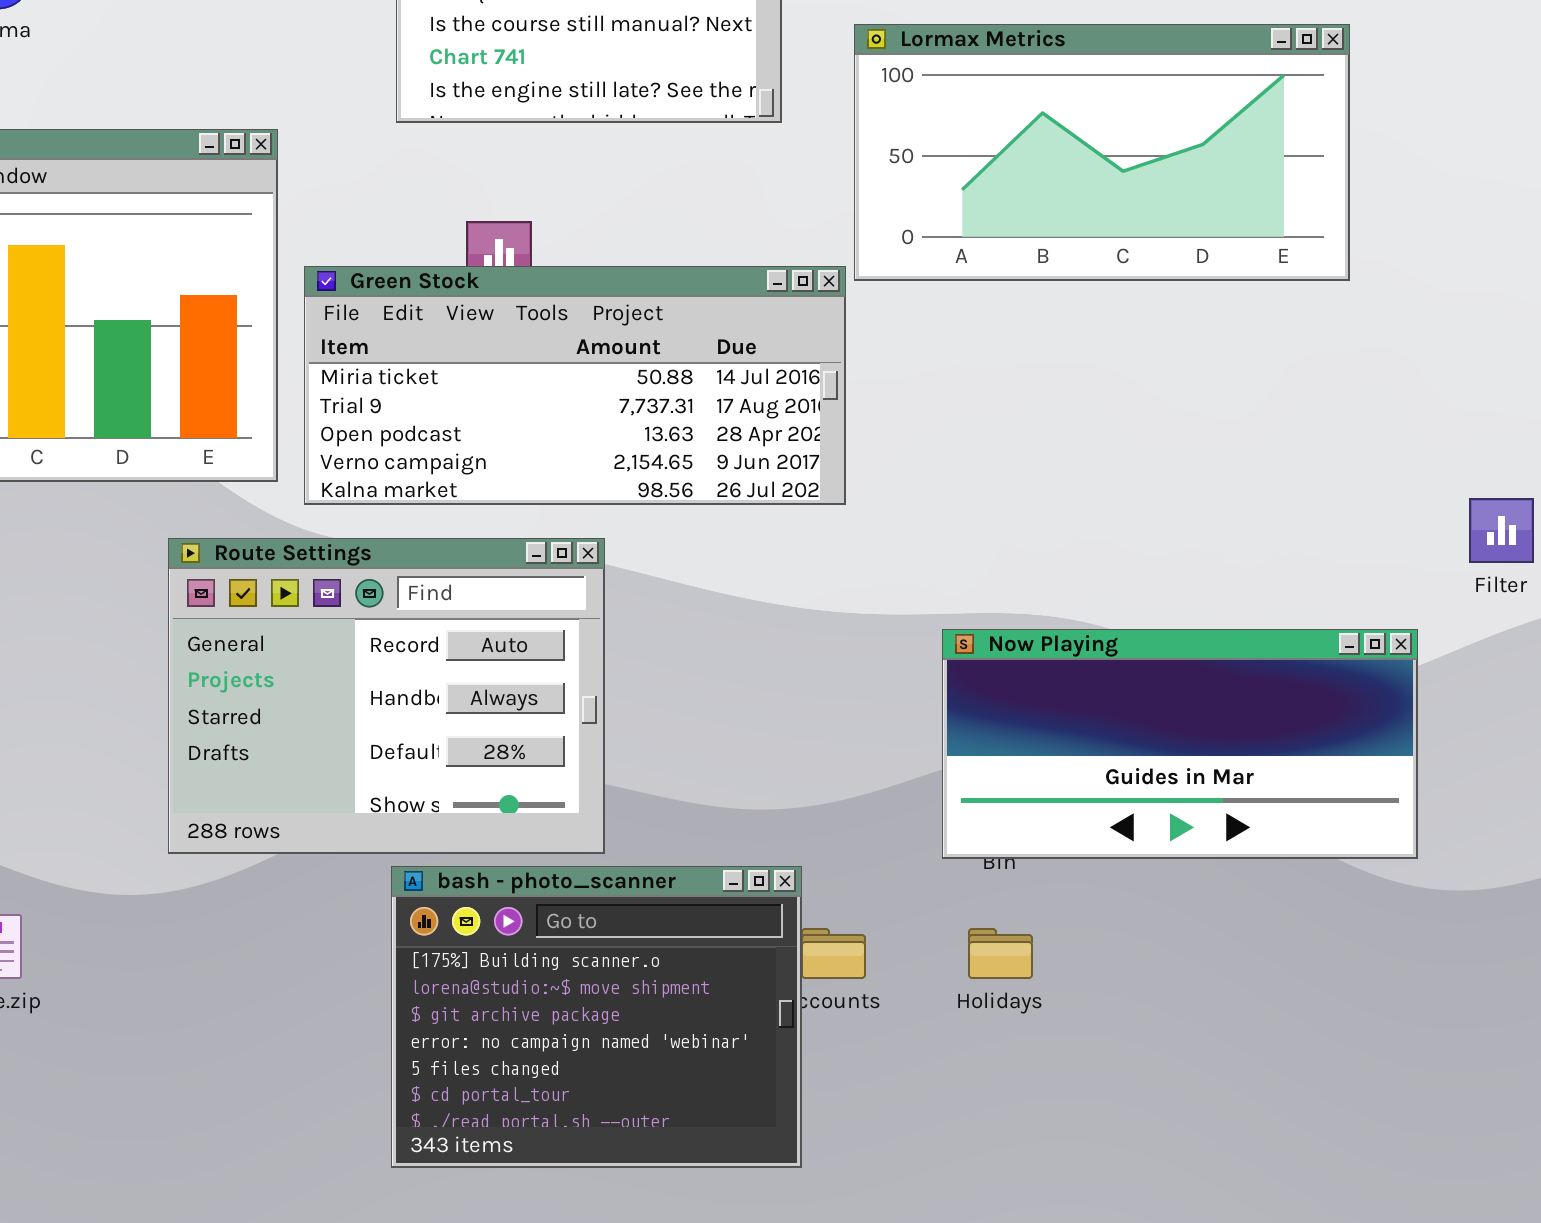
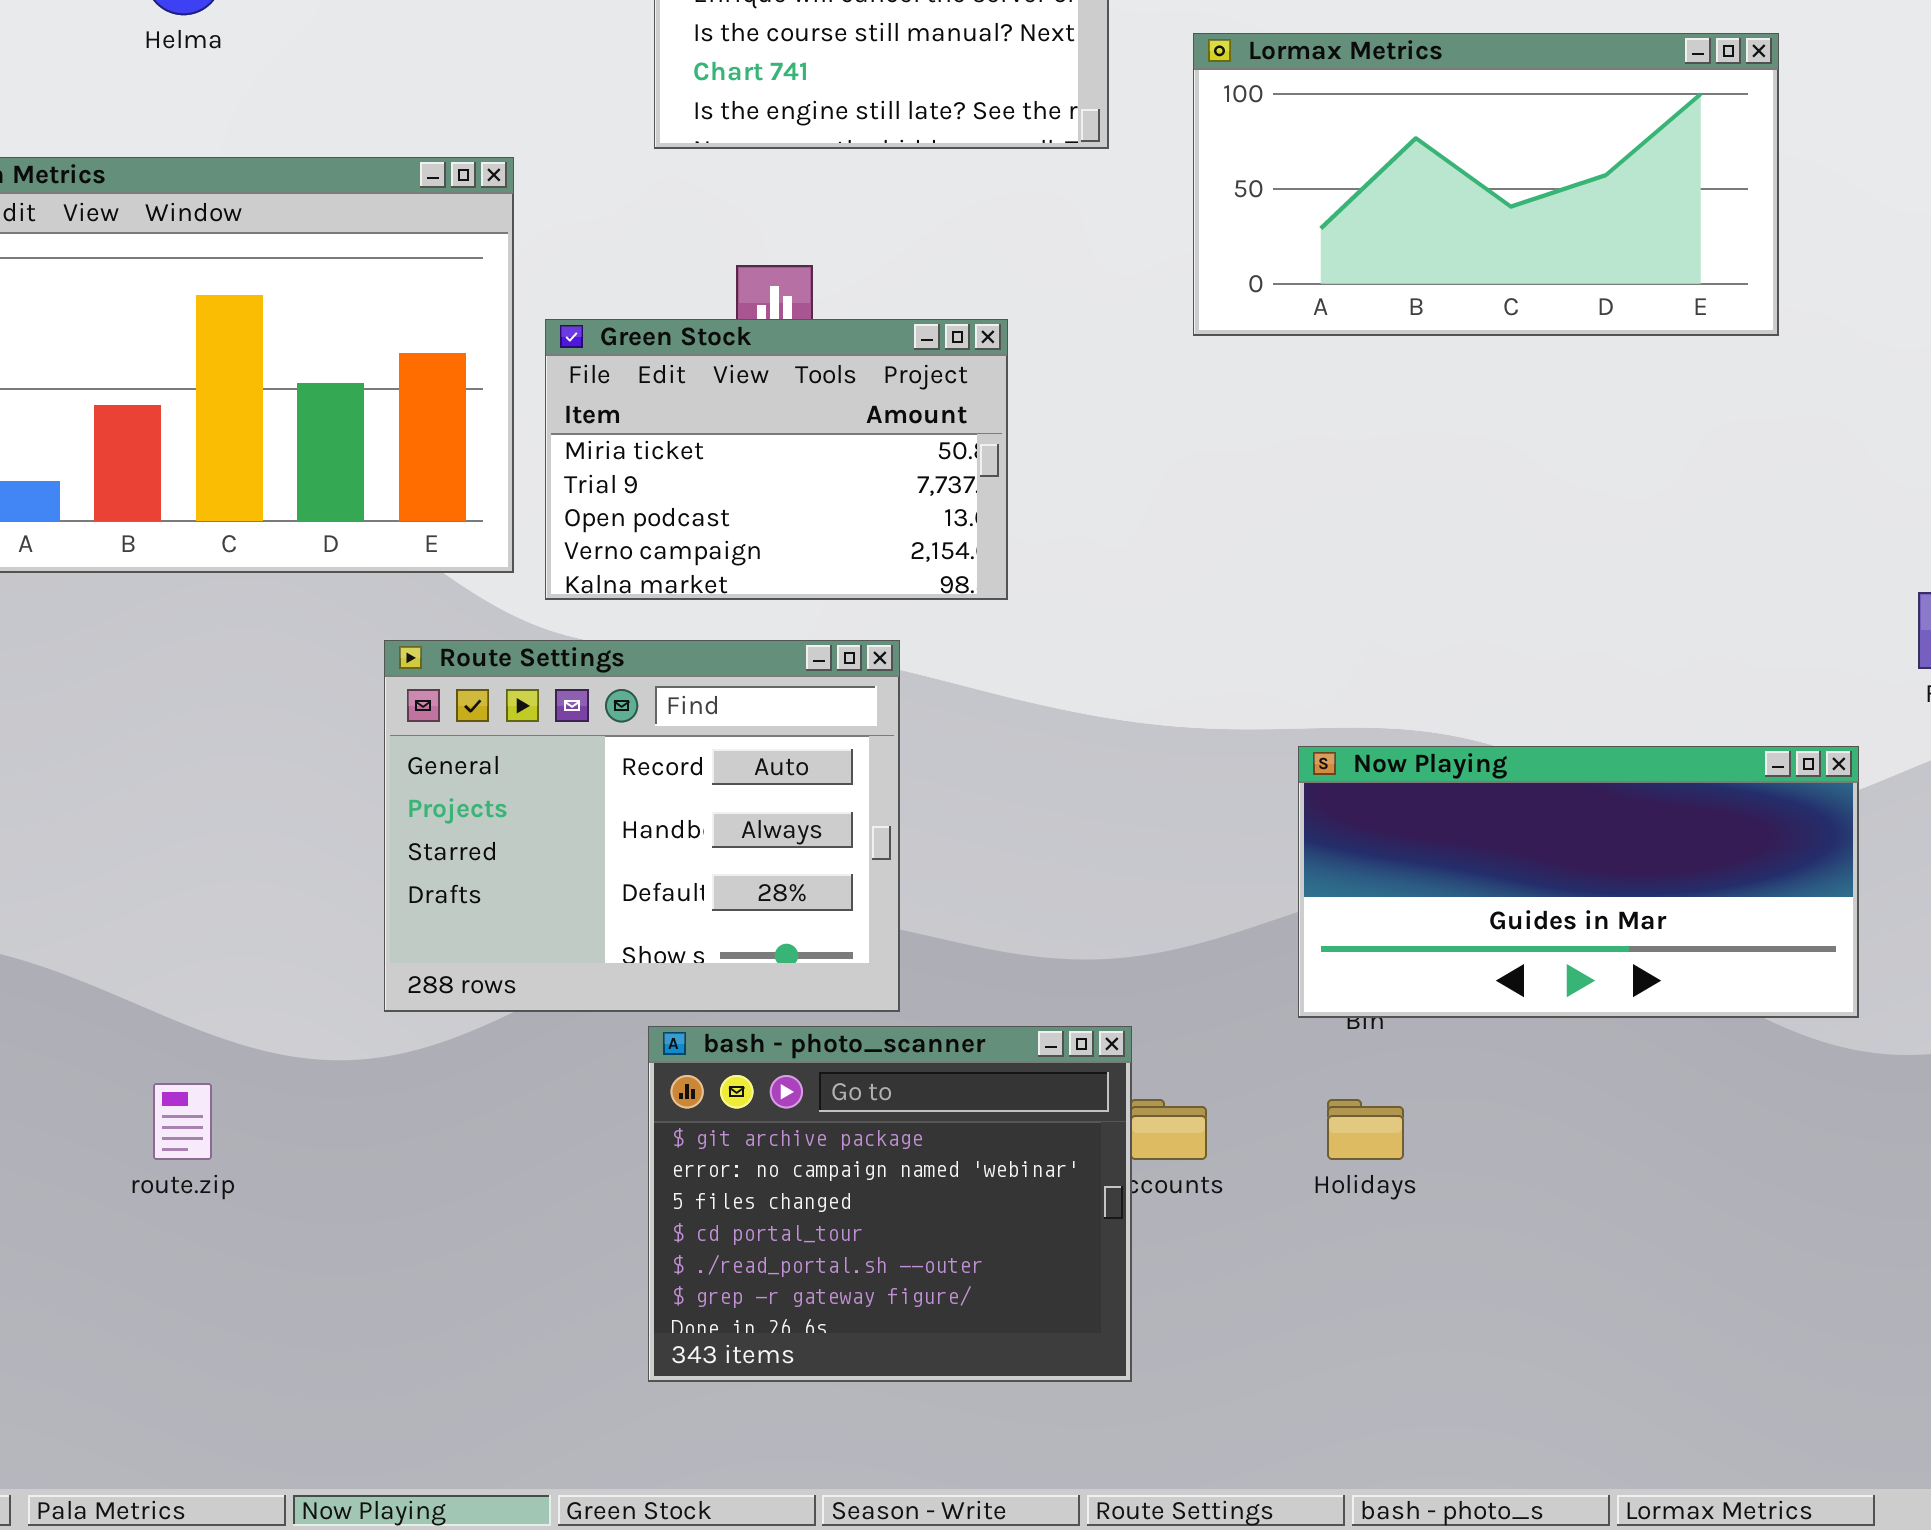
Green Stock: [304,266,846,505] -> [545,319,1008,600], resized
bash - photo_scanner: [391,866,802,1168] -> [648,1026,1132,1382], scrolled down 2 rows

